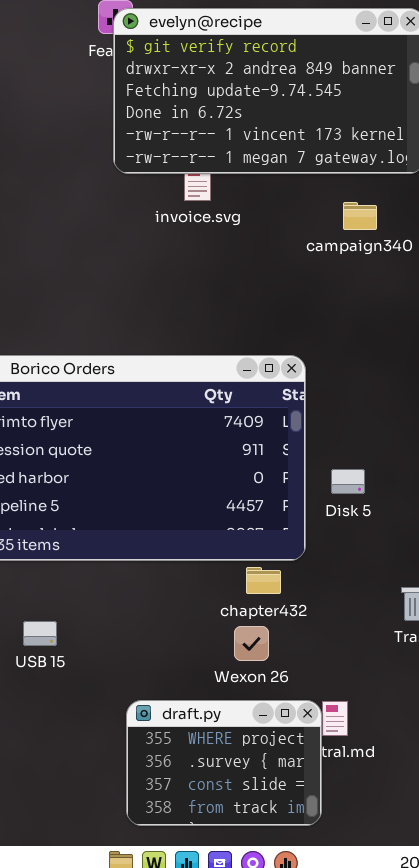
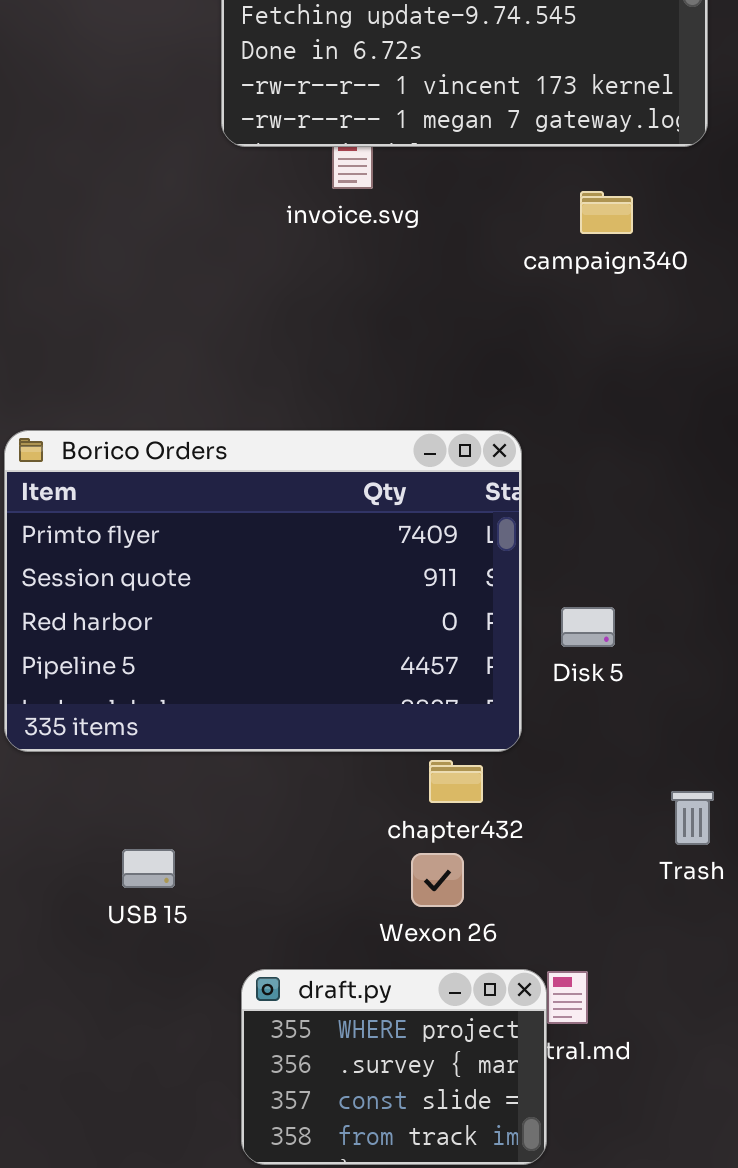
USB 15: [23,621,57,646] -> [122,849,175,888], moved

